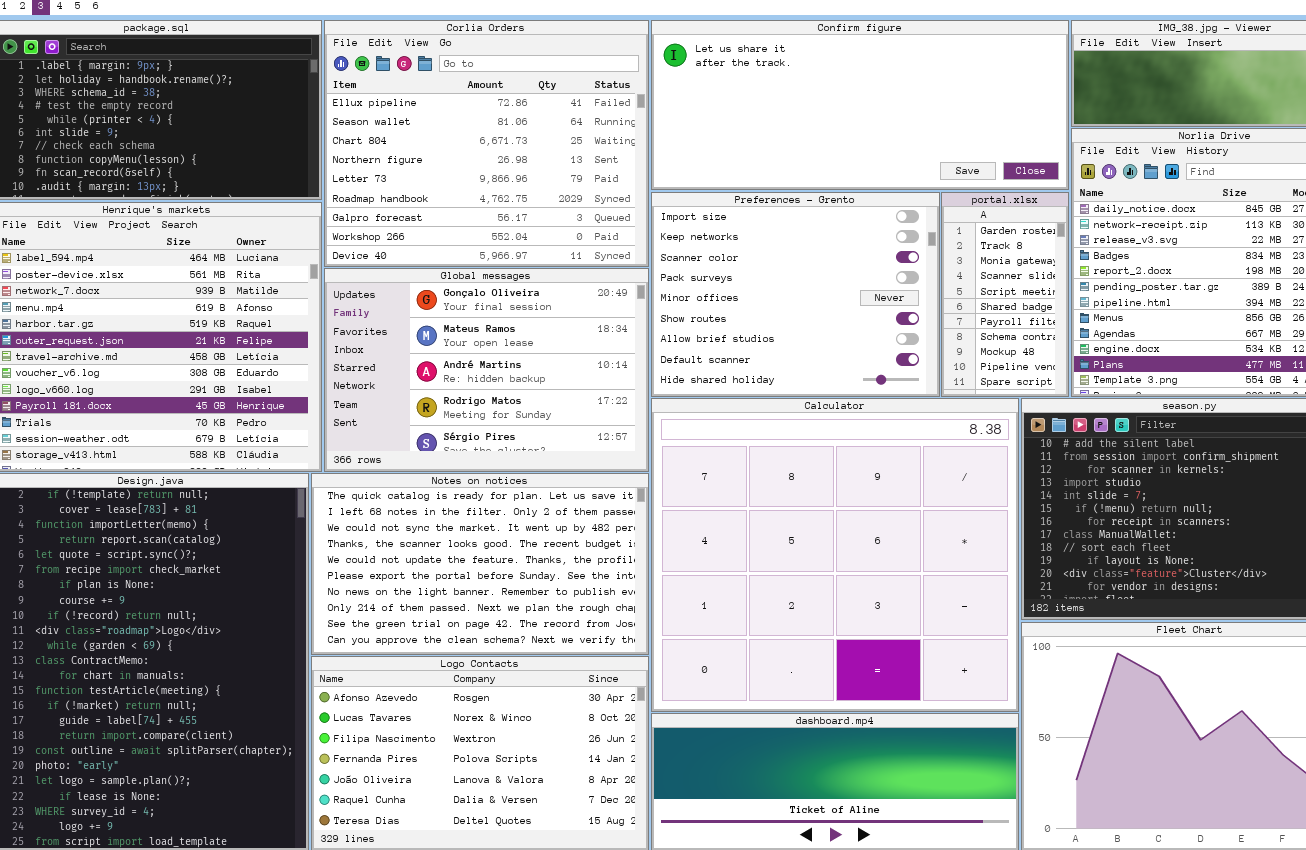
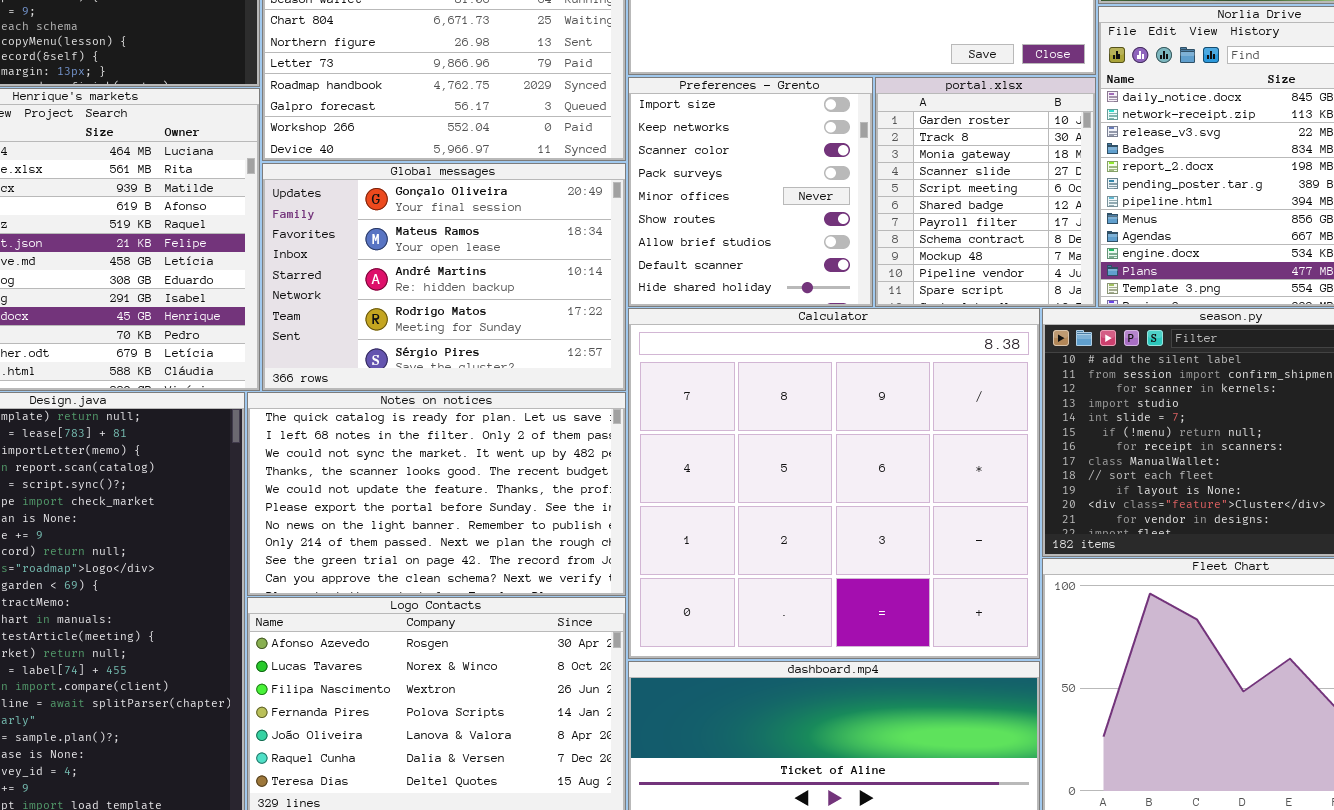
Preferences - Grento: [651,192,940,397] -> [628,77,873,307], resized
portal.xlsx: [941,192,1069,397] -> [875,77,1096,307], resized

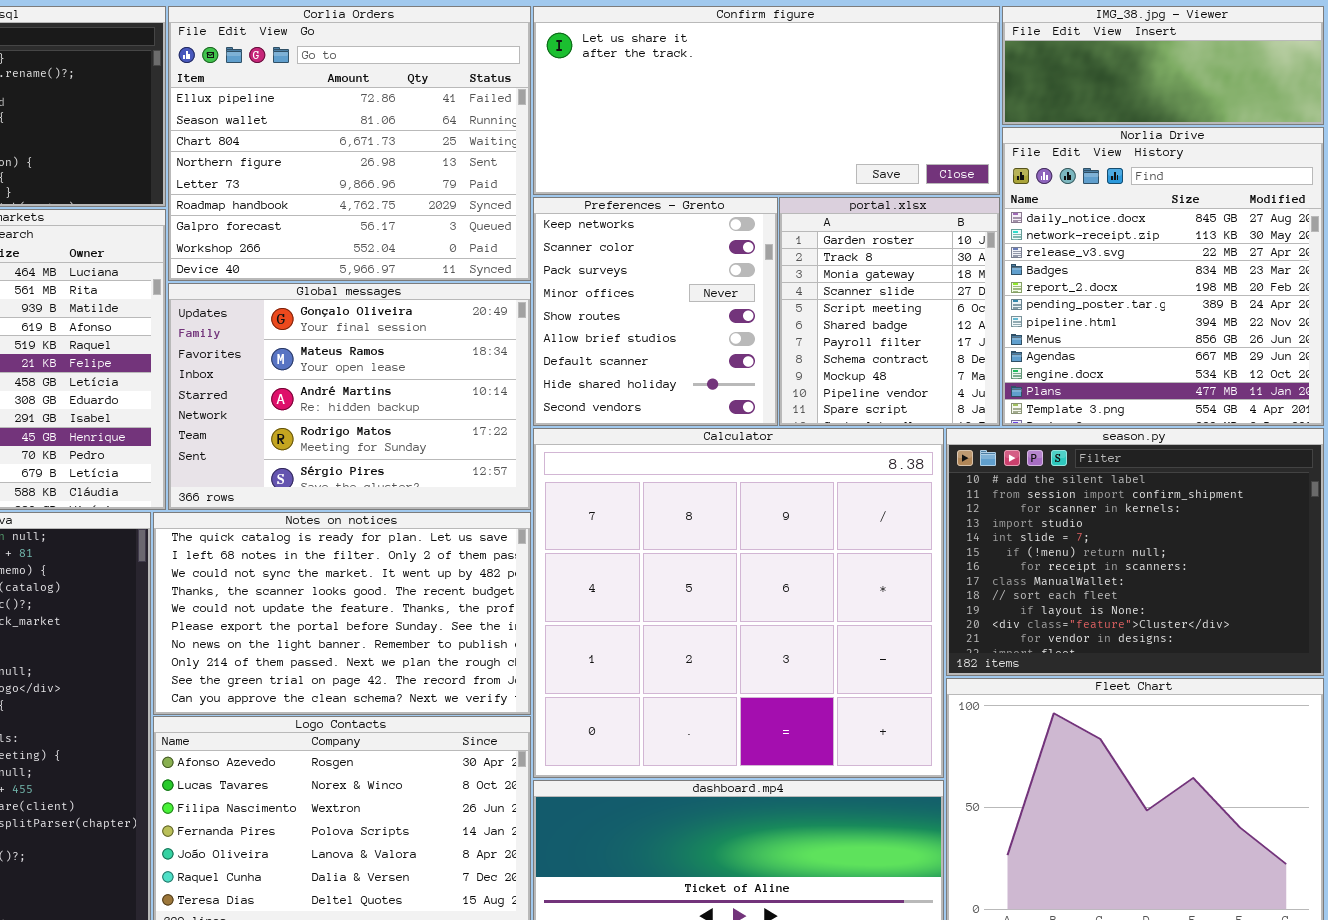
Preferences - Grento: [628,77,873,307] -> [533,197,778,426], scrolled down 1 row

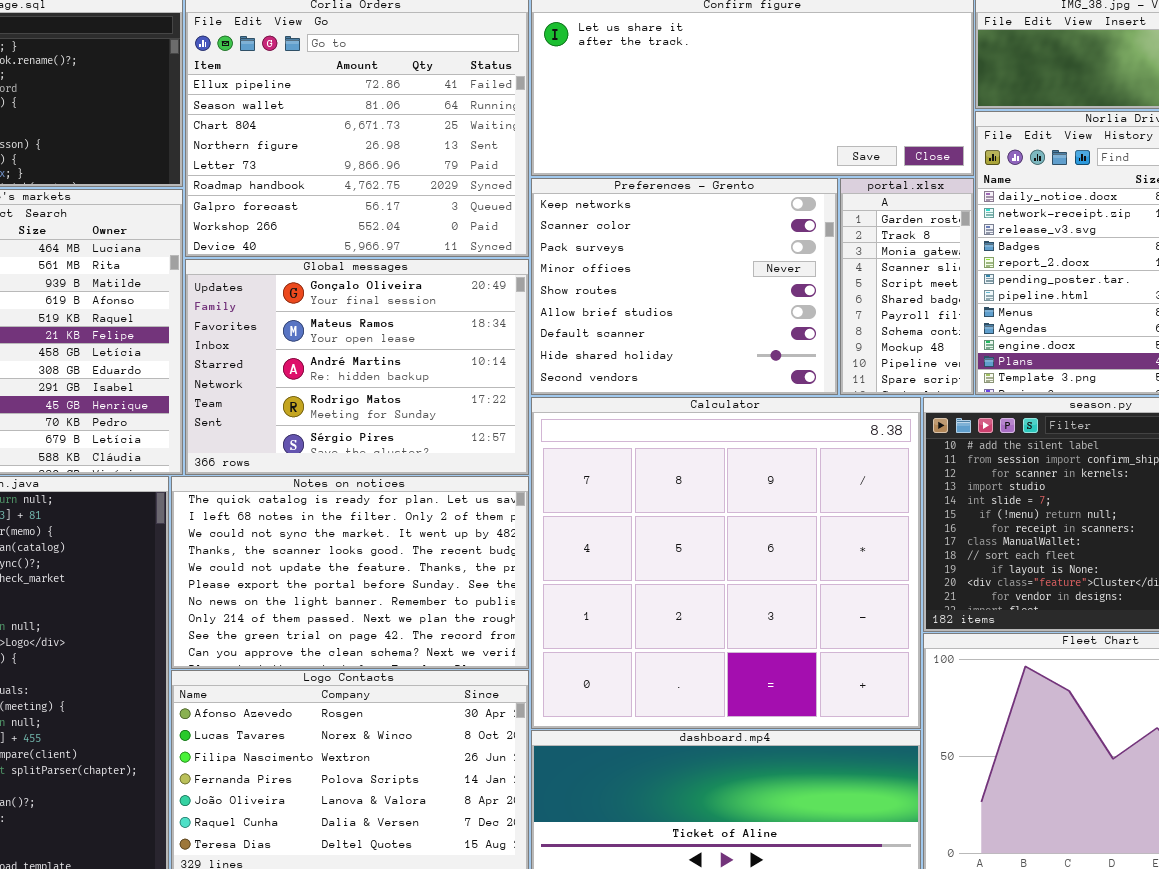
Preferences - Grento: [533,197,778,426] -> [531,178,838,395], resized
portal.xlsx: [779,197,1000,426] -> [840,178,974,395], resized

